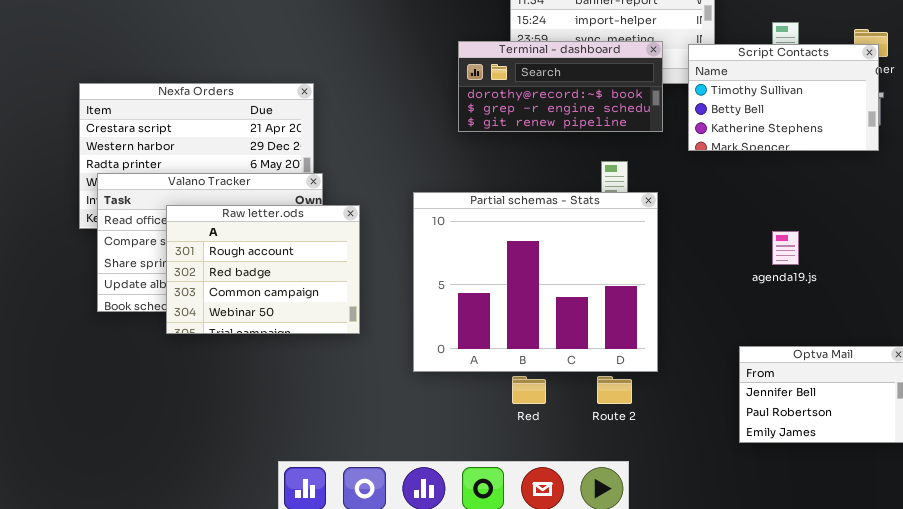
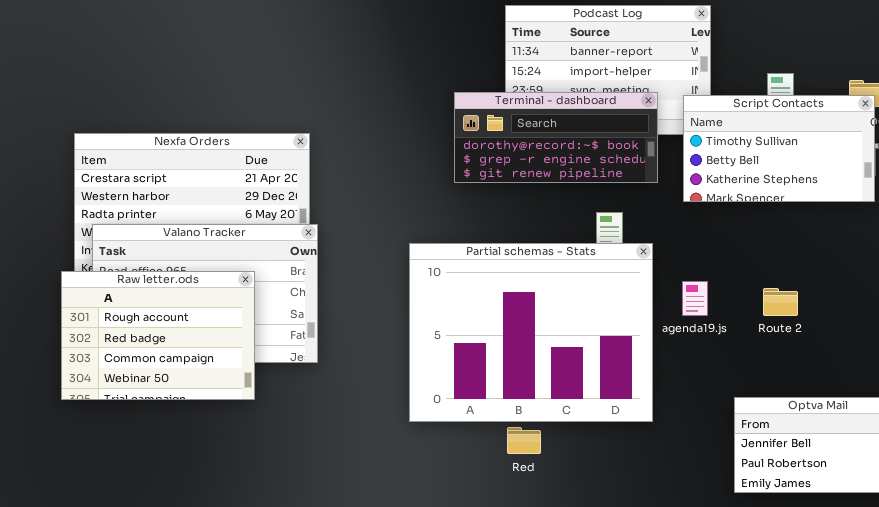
Raw letter.ods: [166,205,360,334] -> [61,271,255,400], moved
agenda19.js: [772,231,799,265] -> [682,281,708,316], moved
Route 2: [597,376,632,404] -> [763,288,798,316], moved

